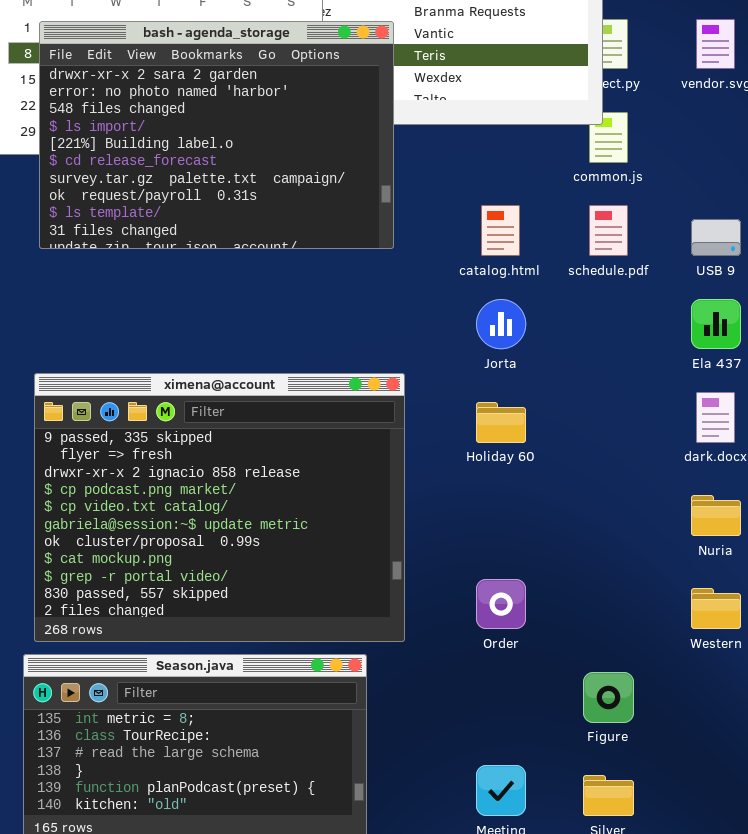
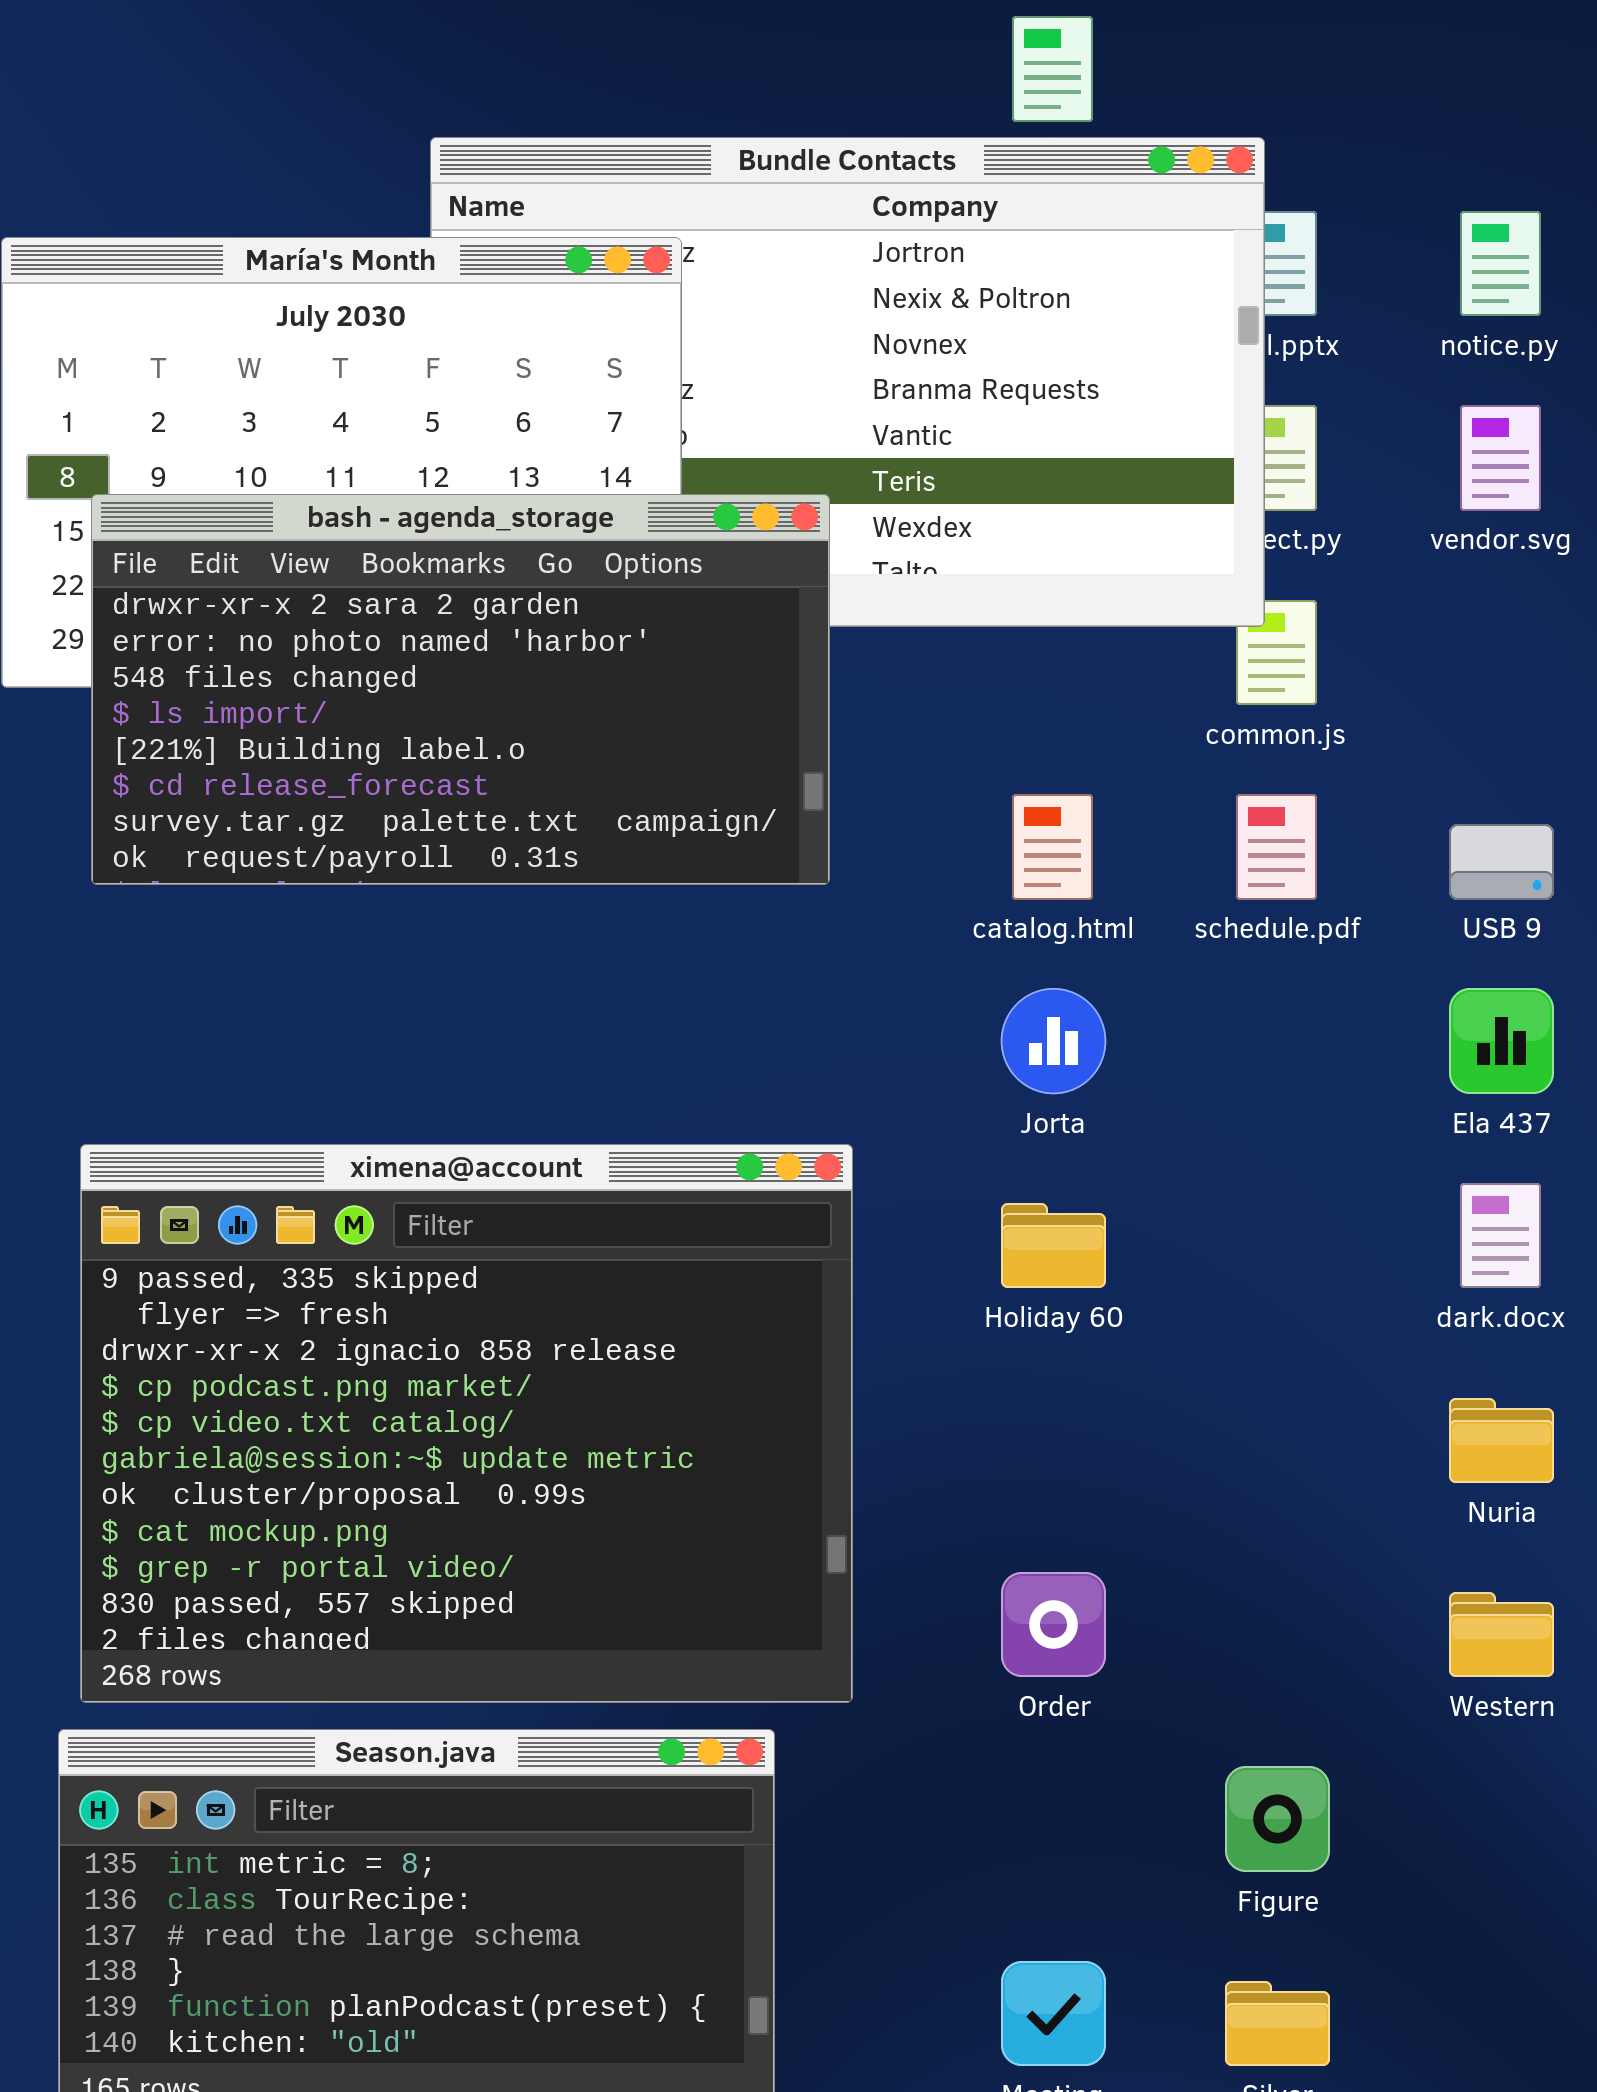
bash - agenda_storage: [39,21,394,249] -> [91,494,830,885], resized

